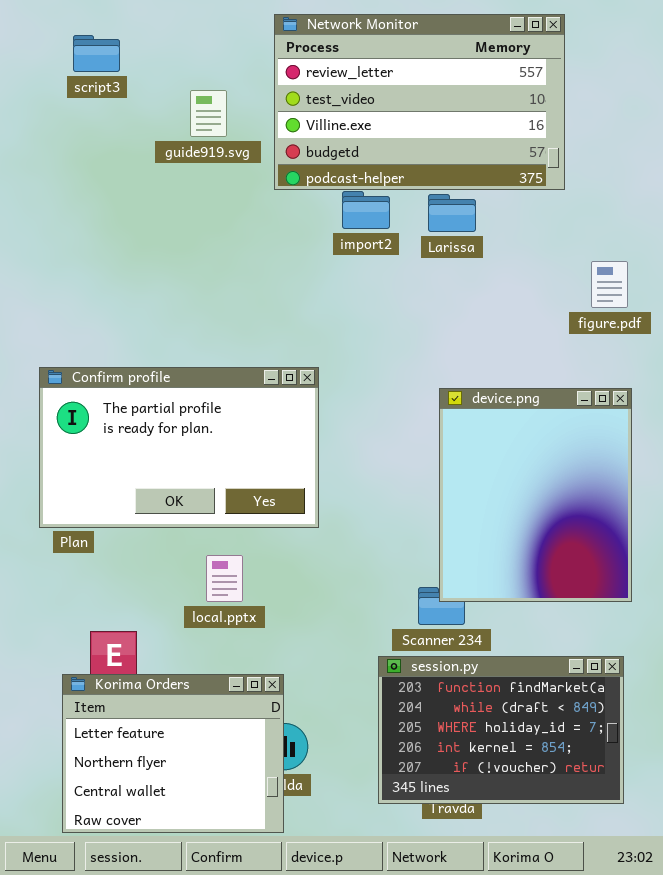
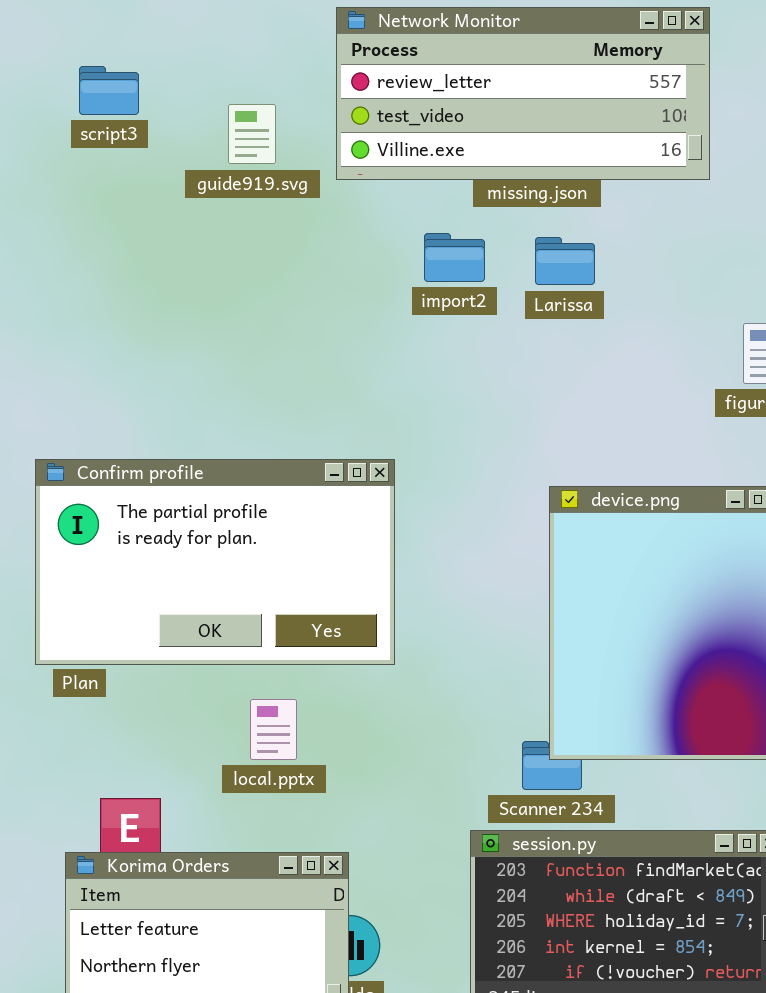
Network Monitor: [274,14,565,190] -> [336,7,710,180], resized
script3: [73,35,120,72] -> [79,66,139,115], moved

